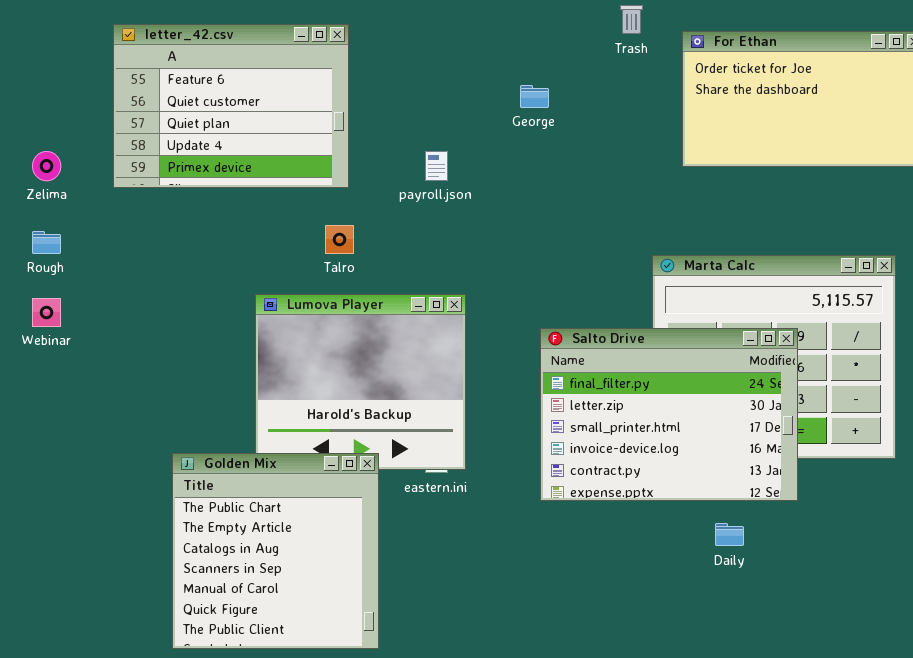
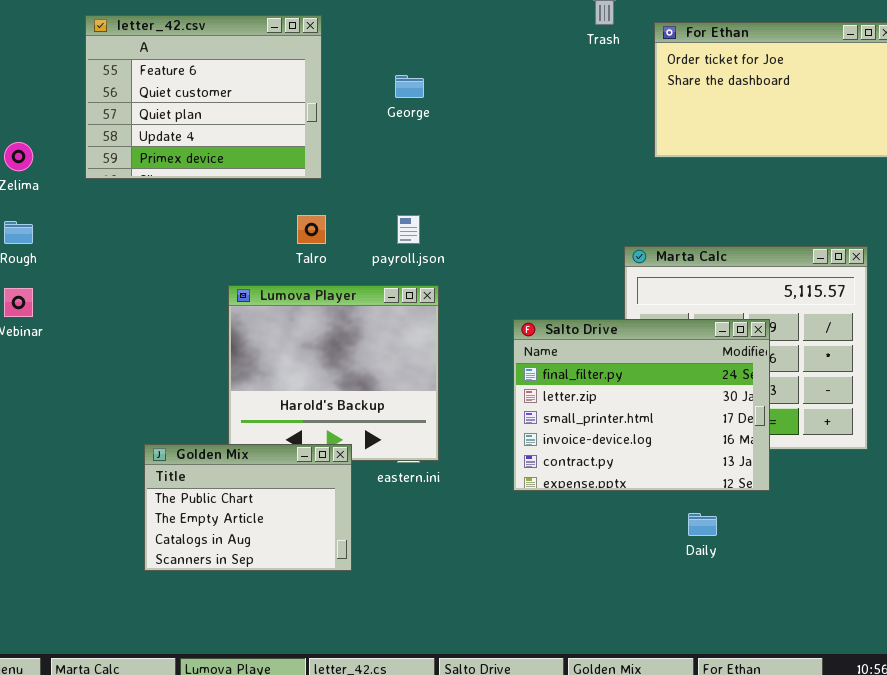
George: [520,85,549,108] -> [395,75,424,98], moved
payroll.json: [425,151,448,181] -> [397,215,420,244], moved
Golden Mix: [172,453,379,649] -> [144,444,352,571], resized

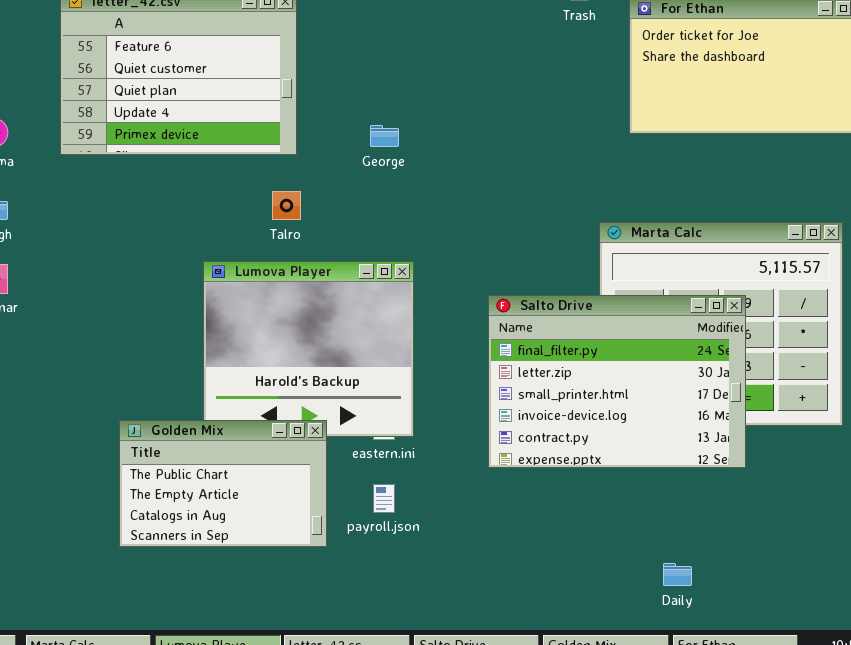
George: [395,75,424,98] -> [370,125,399,147], moved
payroll.json: [397,215,420,244] -> [373,484,395,513], moved
Daily: [688,513,717,536] -> [663,563,692,586], moved

